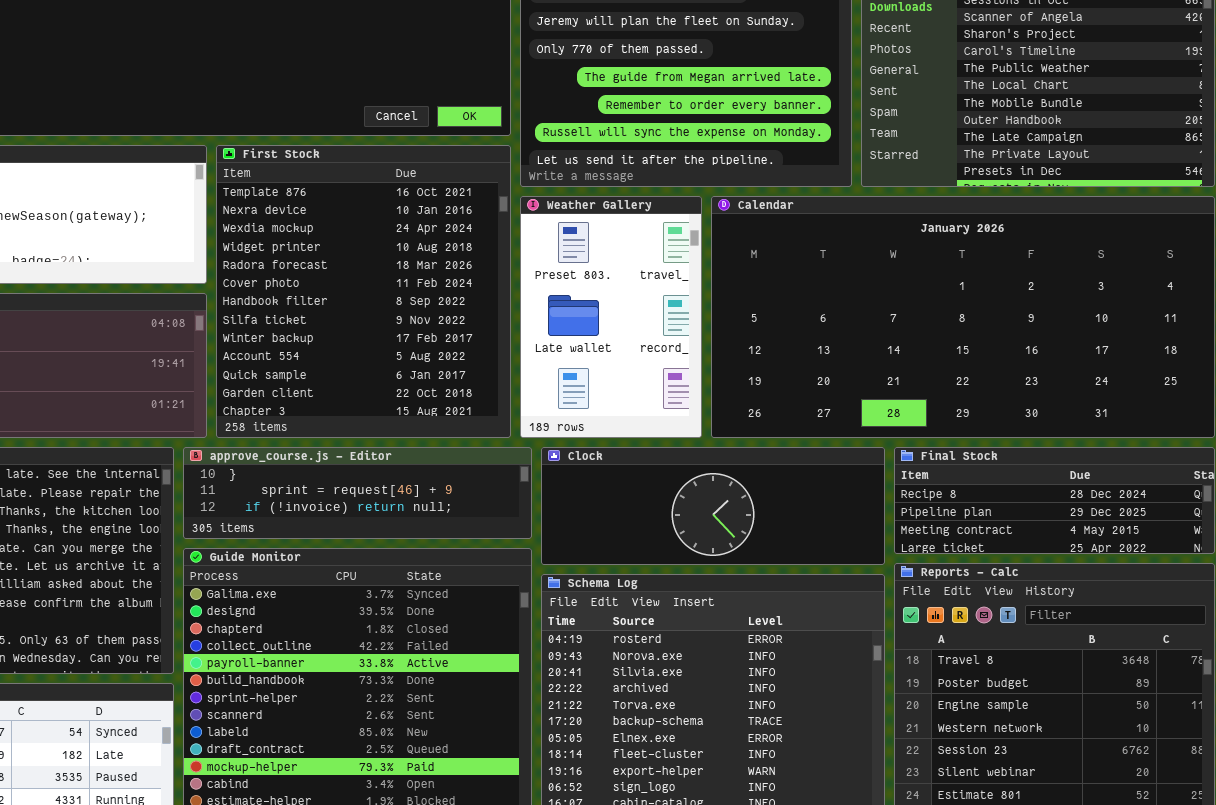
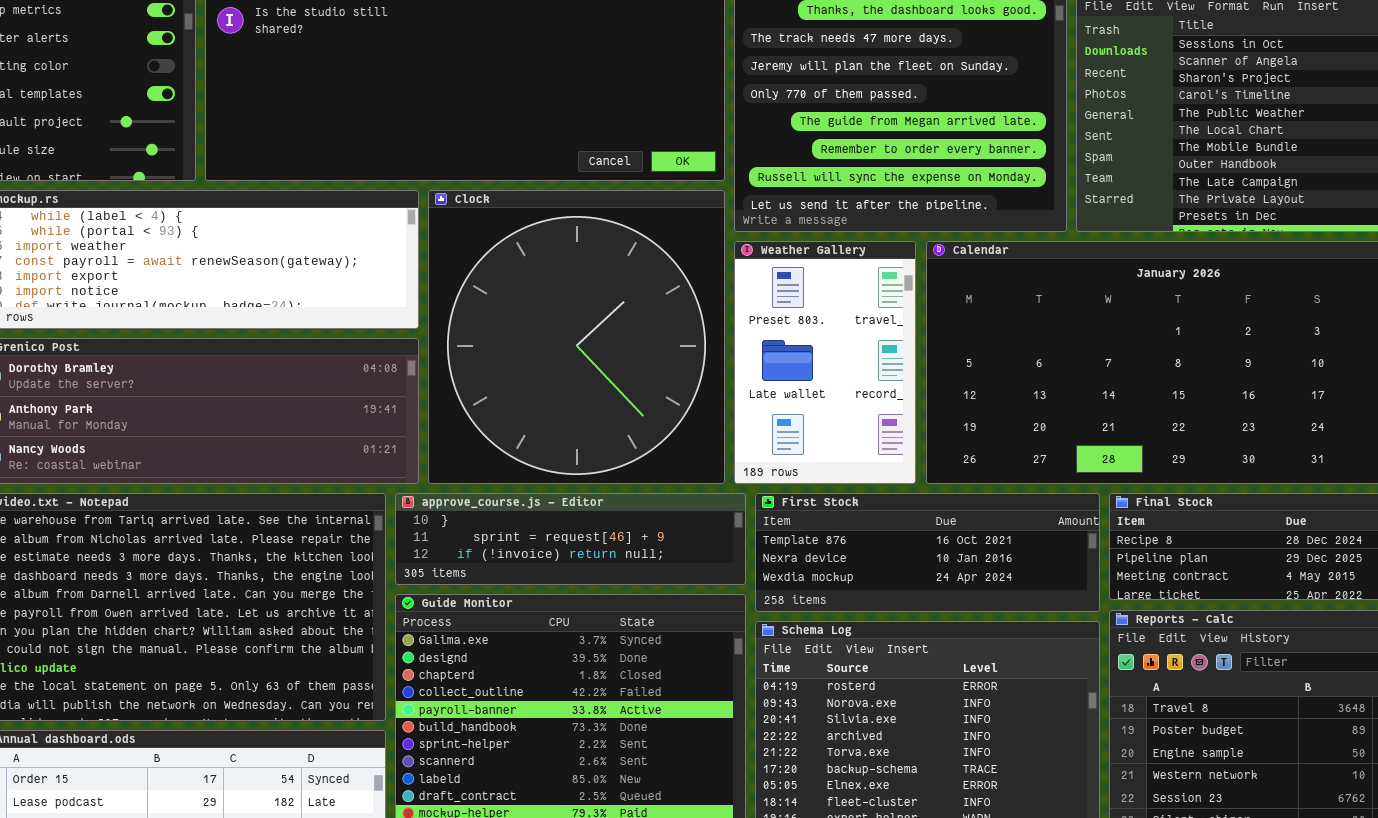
First Stock: [216,145,511,438] -> [755,493,1100,612], moved, resized
Clock: [541,447,885,565] -> [428,190,725,484], moved, resized

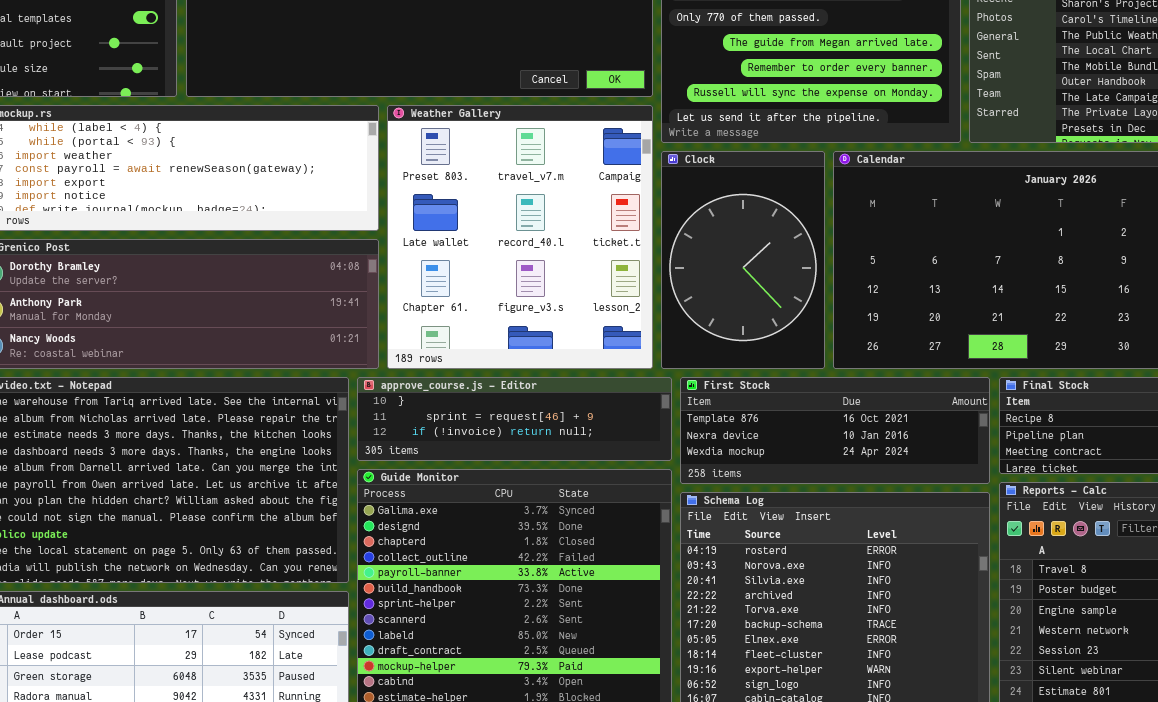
Clock: [428,190,725,484] -> [661,151,825,369], moved, resized
Weather Gallery: [734,241,916,484] -> [387,105,653,369], moved, resized

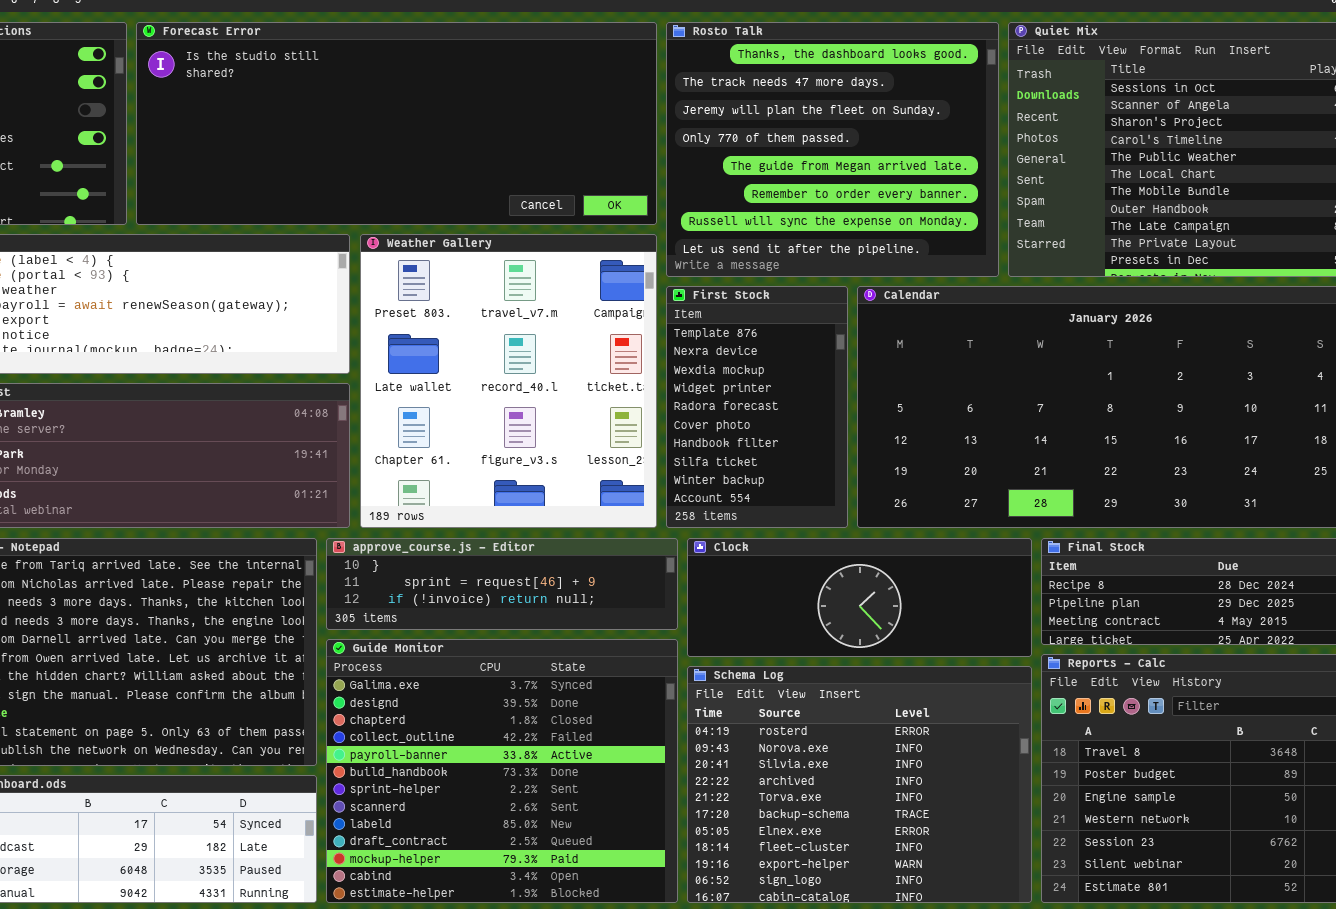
Clock: [661,151,825,369] -> [687,538,1032,657], moved, resized
First Stock: [680,377,990,484] -> [666,286,848,528], moved, resized

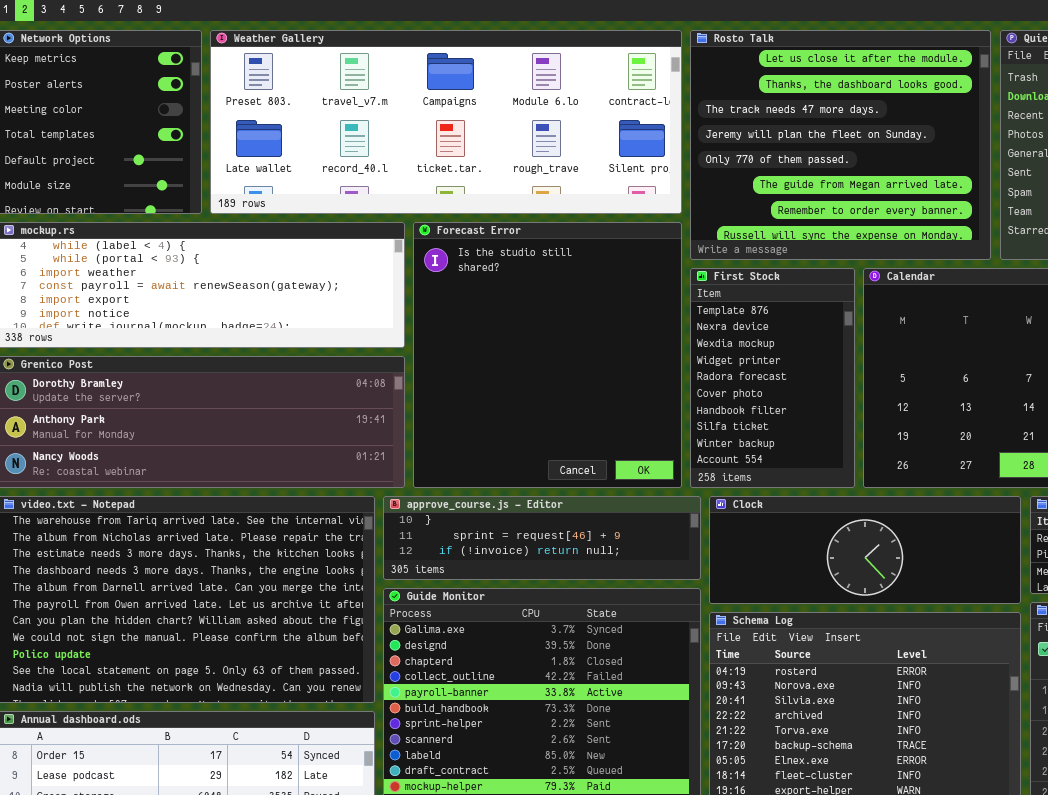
Forecast Error: [136,22,657,225] -> [413,222,682,488], moved, resized
Rosto Talk: [666,22,999,277] -> [690,30,991,260], scrolled up 1 row
Weather Gallery: [360,234,657,528] -> [210,30,682,214], moved, resized

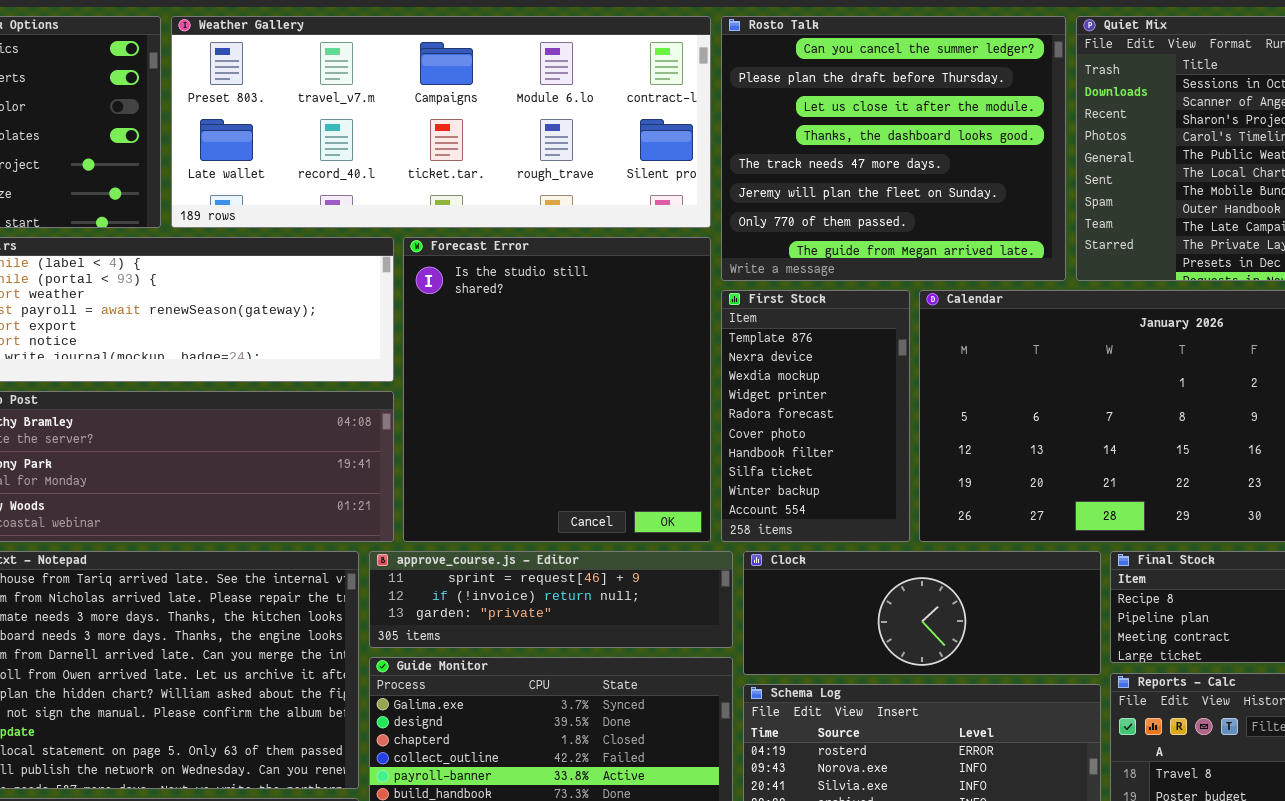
Rosto Talk: [690,30,991,260] -> [721,16,1066,281], scrolled up 2 rows
approve_course.js - Editor: [383,496,701,580] -> [369,551,733,648], scrolled down 1 row

